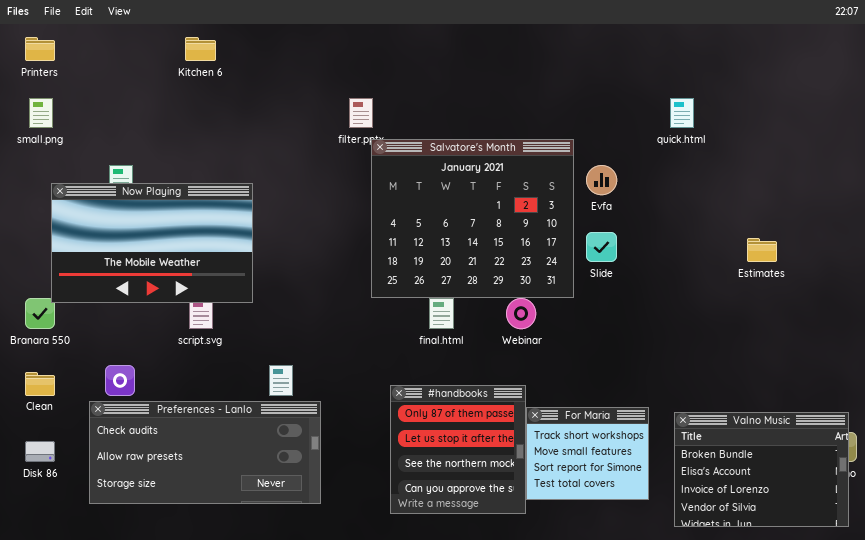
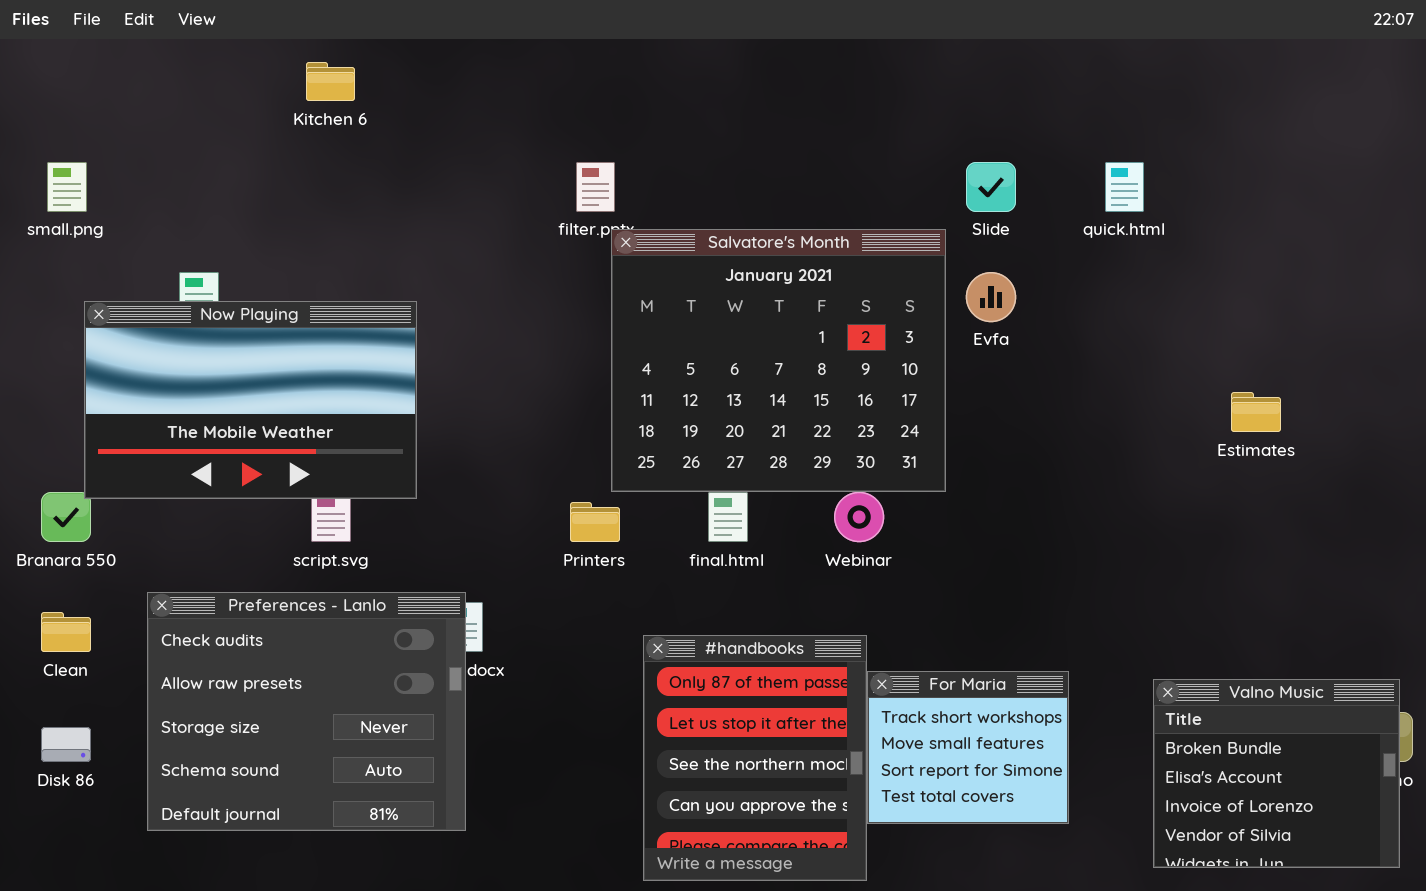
Printers: [25,37,55,61] -> [570,502,620,542], moved
Slide: [586,232,617,262] -> [966,162,1016,212], moved
#handbooks: [390,385,526,514] -> [643,635,867,881], resized
Preferences - Lanlo: [89,401,321,504] -> [147,592,466,831], resized
Valno Music: [674,412,849,527] -> [1153,679,1400,868], resized

